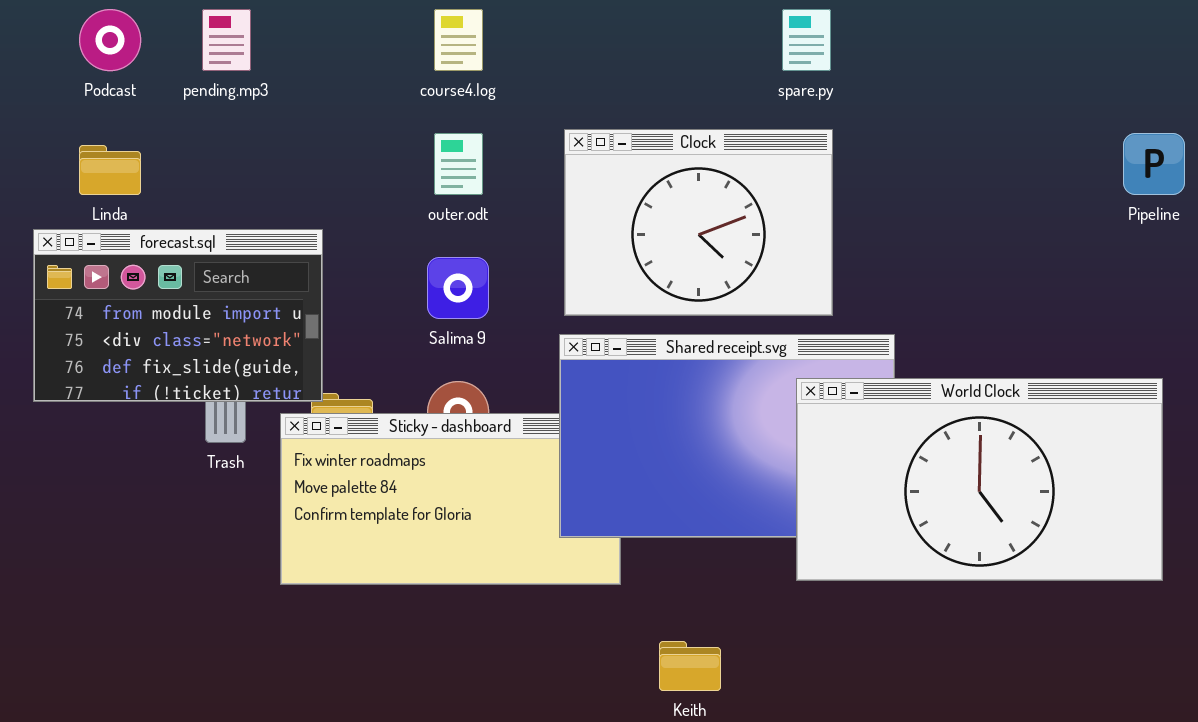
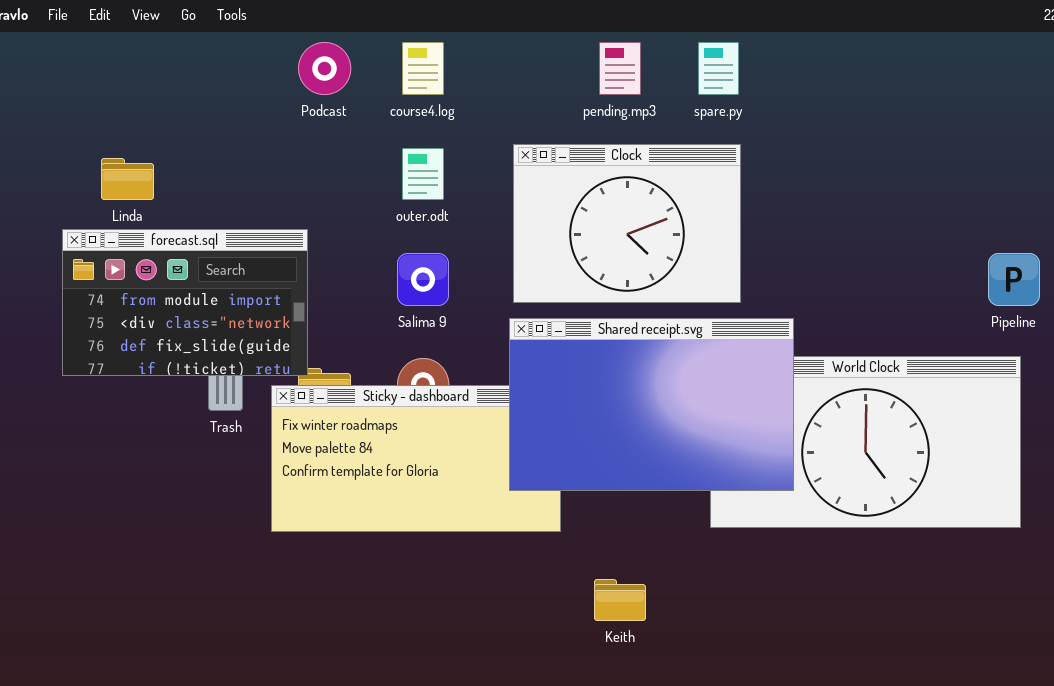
Podcast: [79,9,141,71] -> [298,42,351,95], moved
pending.mp3: [202,9,251,71] -> [599,42,641,95], moved
Pipeline: [1123,133,1185,195] -> [988,253,1040,306], moved
Shared receipt.svg: [559,334,895,538] -> [509,318,794,491], raised

